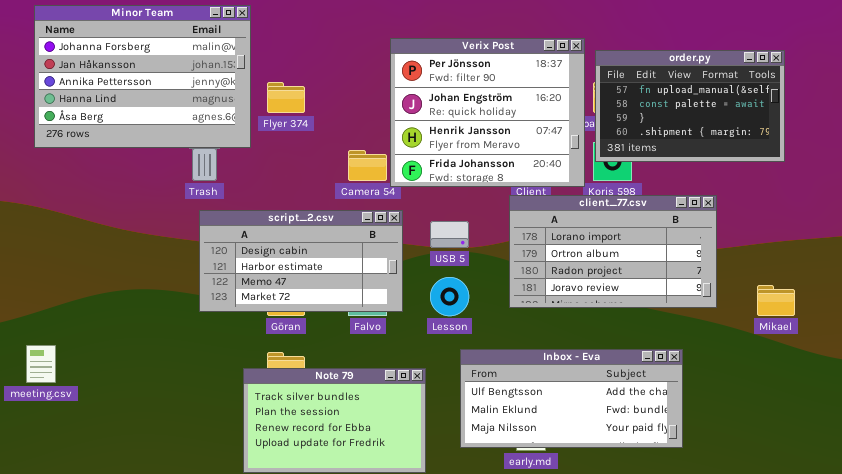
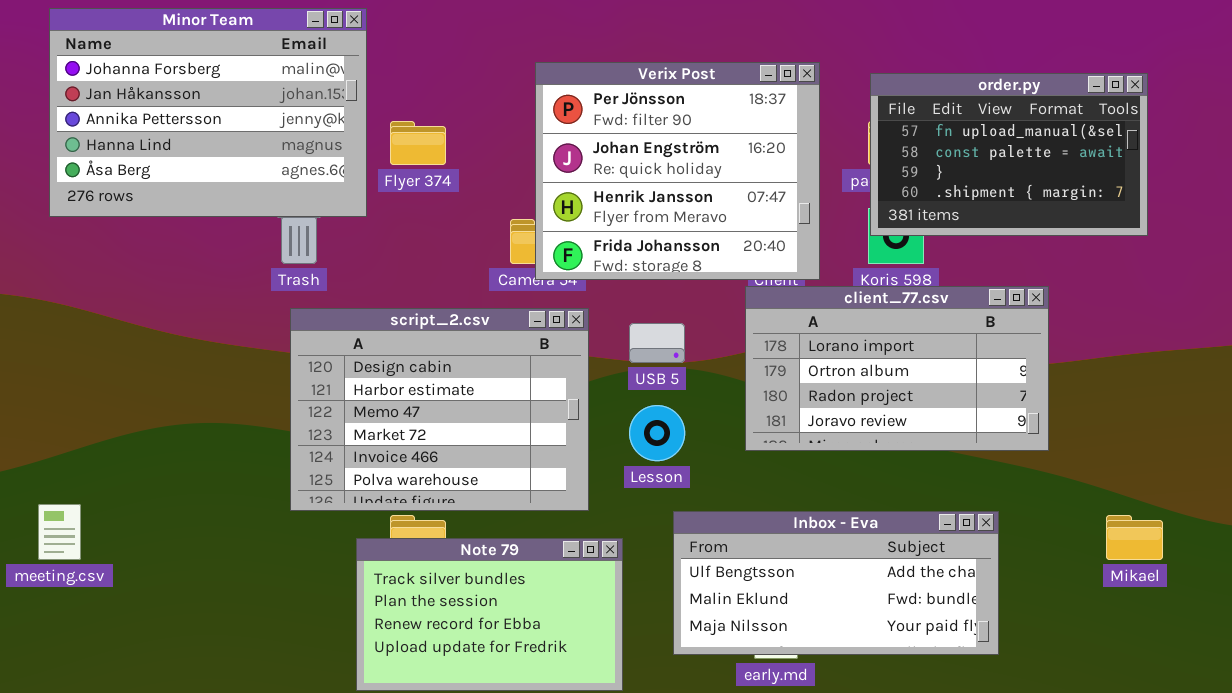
Verix Post: [390,38,585,187] -> [535,62,820,280], moved
script_2.csv: [199,210,403,312] -> [290,308,589,511], resized
Mikael: [757,285,795,316] -> [1106,515,1163,560], moved

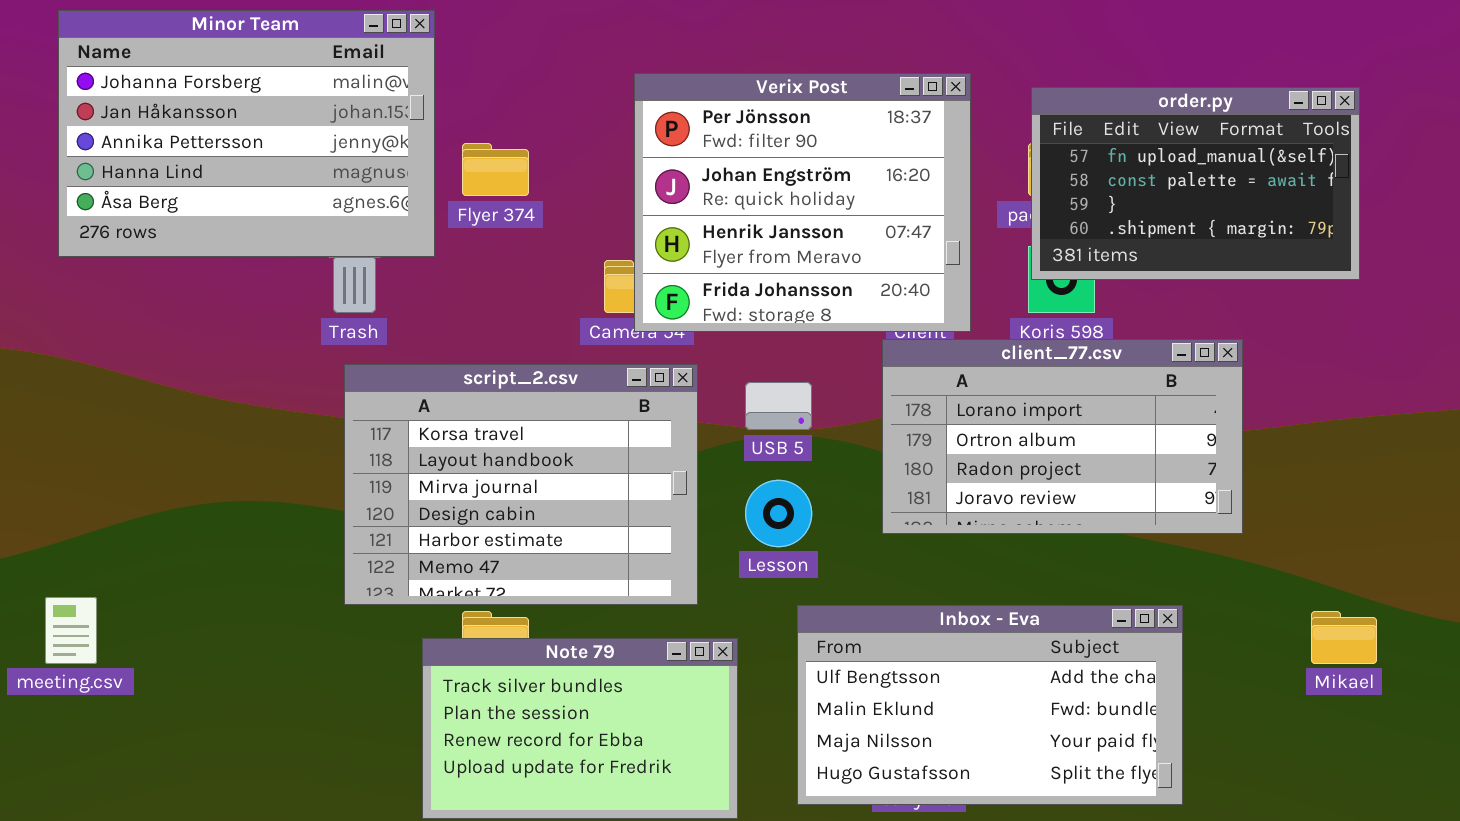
script_2.csv: [290,308,589,511] -> [344,364,698,605], scrolled up 3 rows
Inbox - Eva: [673,511,999,655] -> [797,605,1183,805], resized

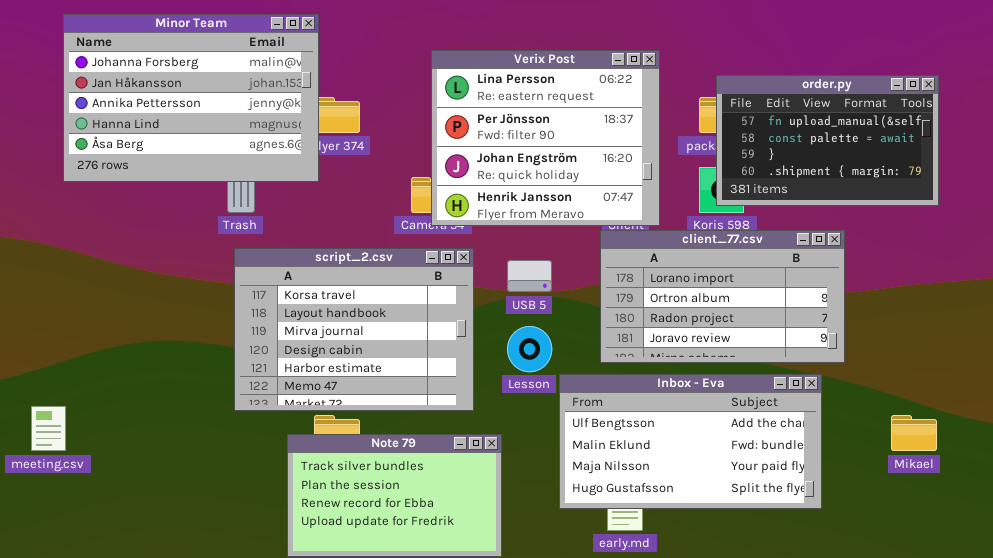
Minor Team: [58,10,435,257] -> [63,14,319,182], moved
Verix Post: [634,73,971,332] -> [431,50,660,226], scrolled up 1 row
order.py: [1031,87,1360,280] -> [716,75,939,206], moved
Inbox - Eva: [797,605,1183,805] -> [559,374,822,509], moved

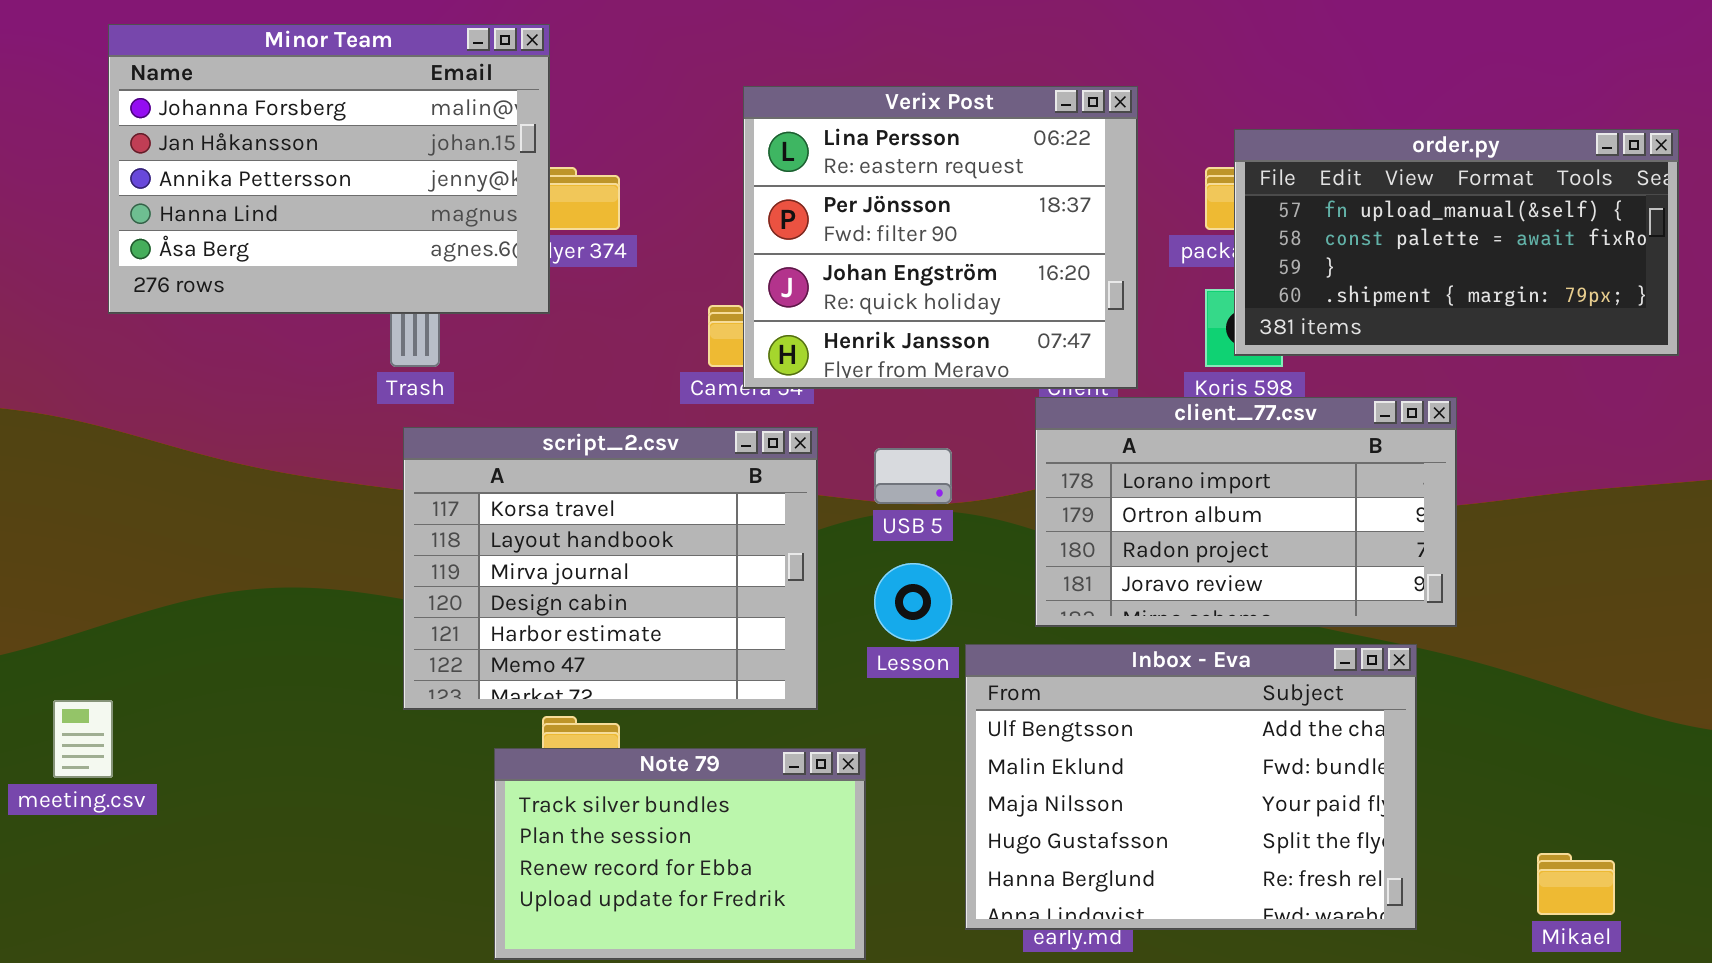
order.py: [716,75,939,206] -> [1234,129,1679,356], resized
Inbox - Eva: [559,374,822,509] -> [965,644,1417,930], resized
Mikael: [891,415,937,451] -> [1537,853,1615,915], moved

